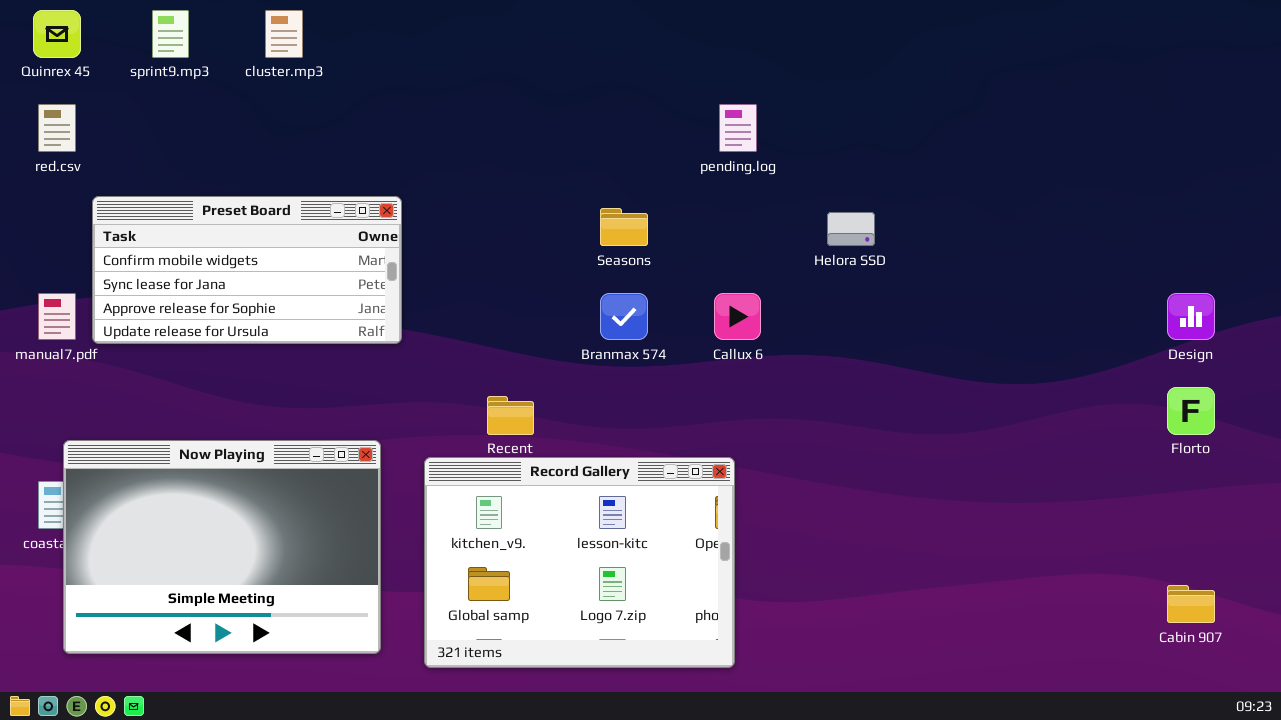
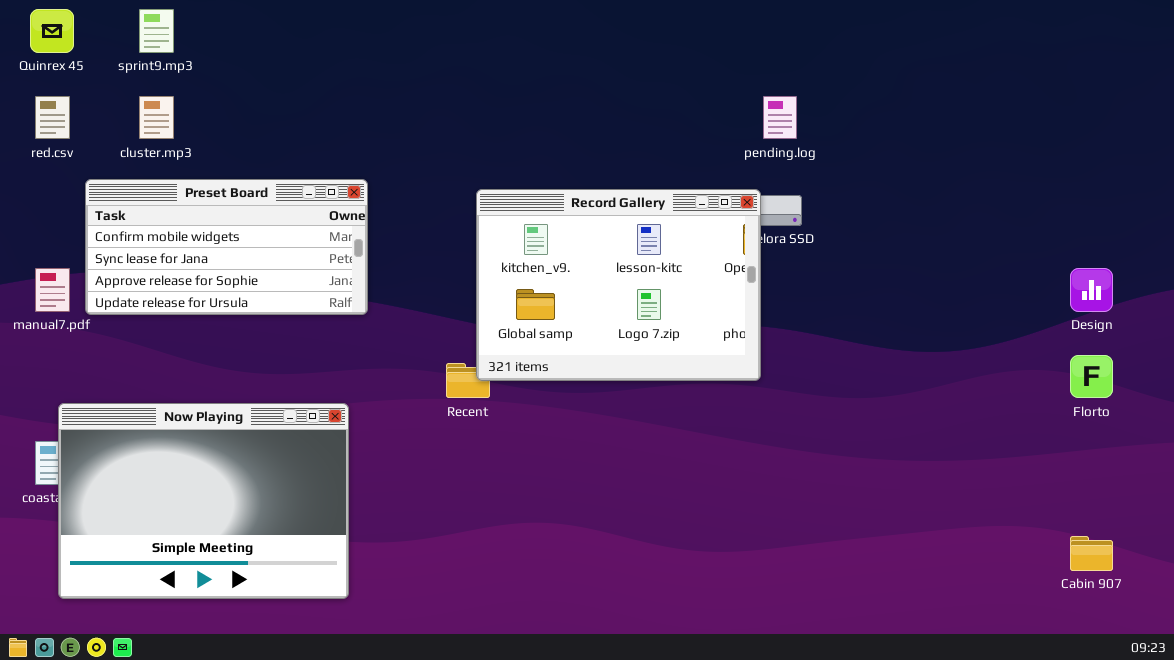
cluster.mp3: [265,10,303,58] -> [139,96,174,139], moved
pending.log: [719,104,757,152] -> [763,96,797,139], moved
Record Gallery: [424,457,735,668] -> [476,189,761,381], moved

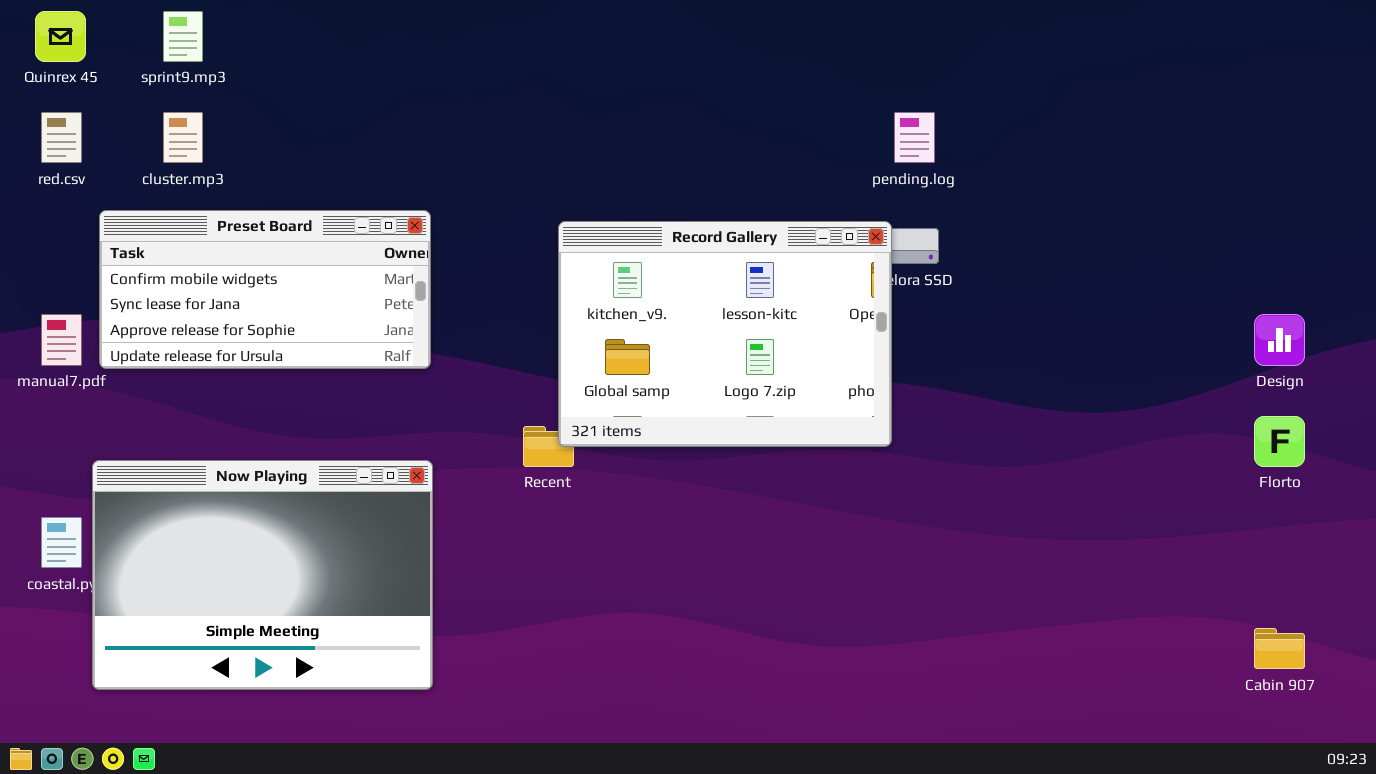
Now Playing: [58,403,349,599] -> [92,460,433,690], moved

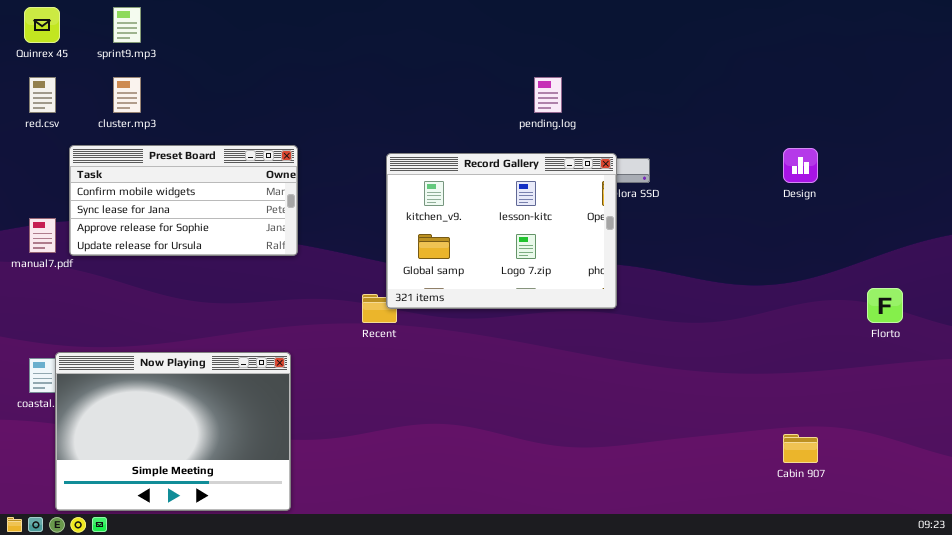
pending.log: [894,112,935,163] -> [534,77,562,113], moved
Design: [1254,314,1305,366] -> [783,148,818,183], moved
Now Playing: [92,460,433,690] -> [55,352,291,511], moved
Cabin 907: [1254,628,1305,669] -> [783,434,818,463], moved

